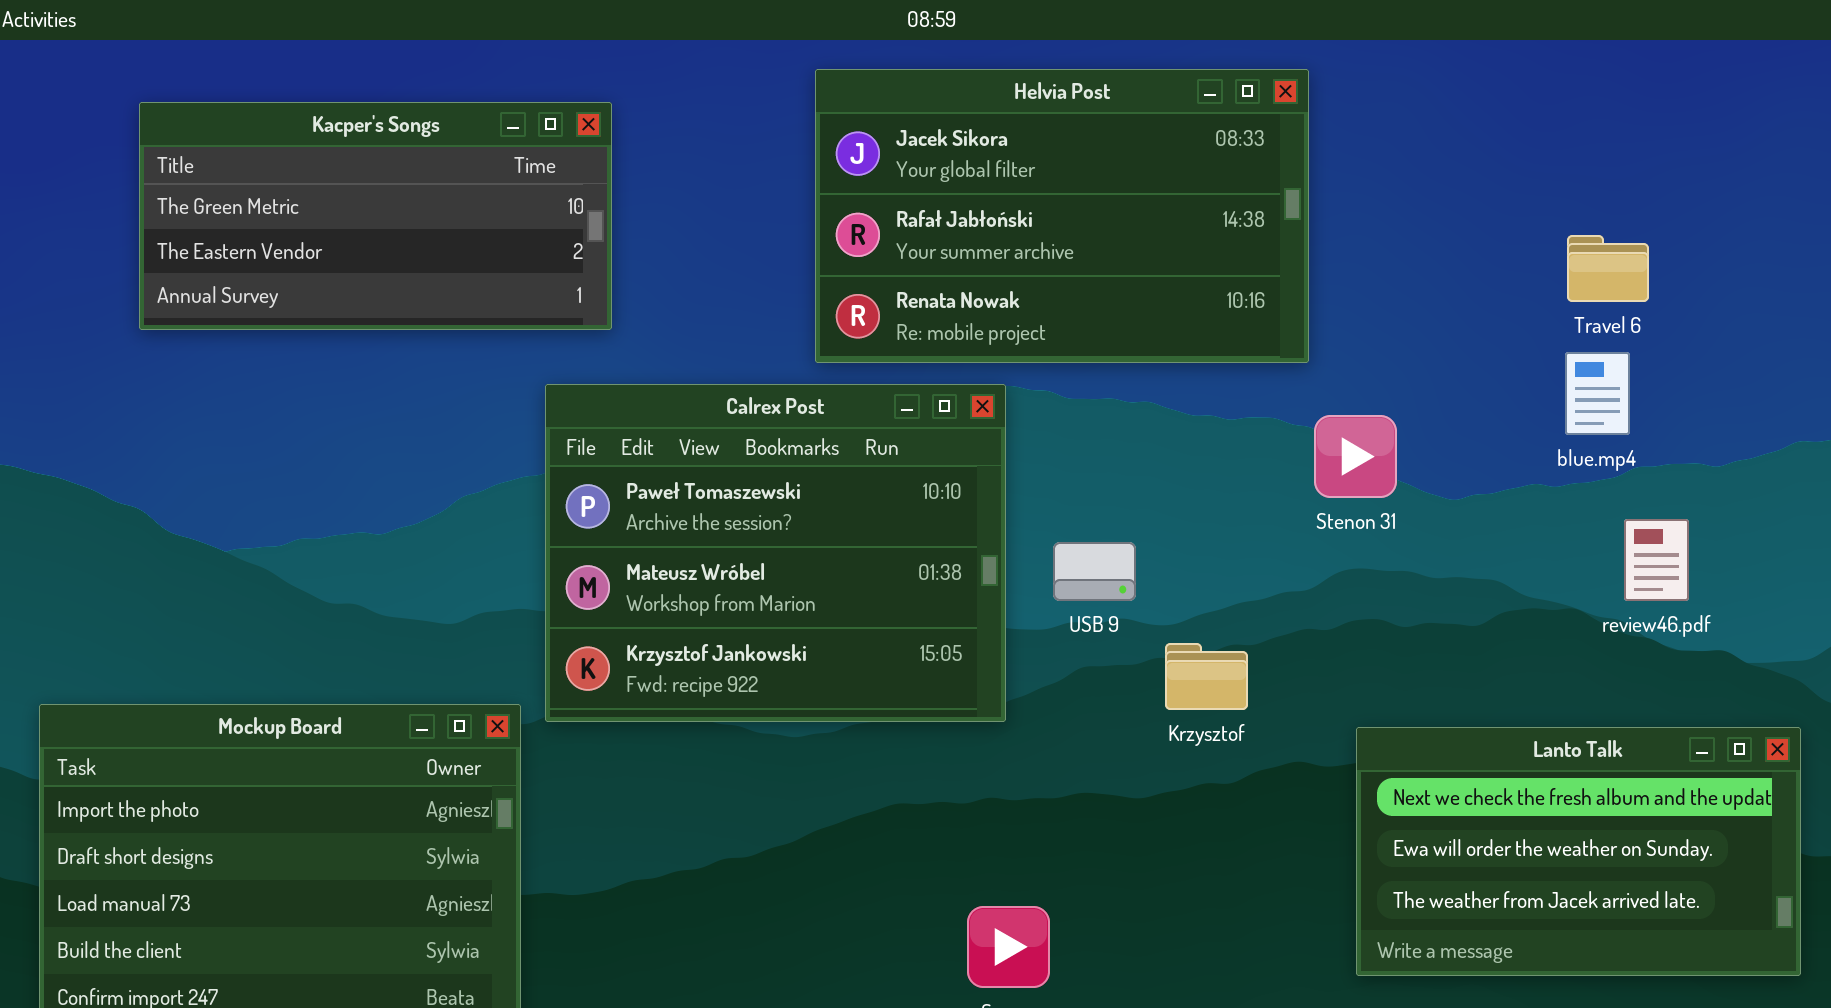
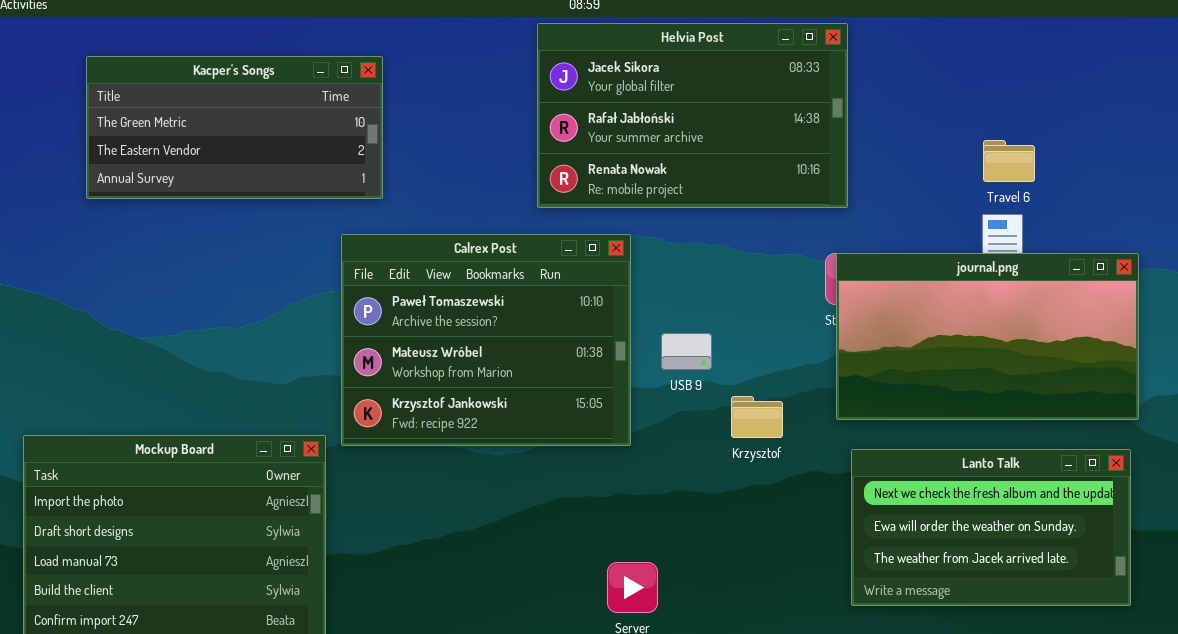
Helvia Post: [815,69,1309,363] -> [537,23,848,208], moved
journal.png: none -> [836,253,1139,420], opened

